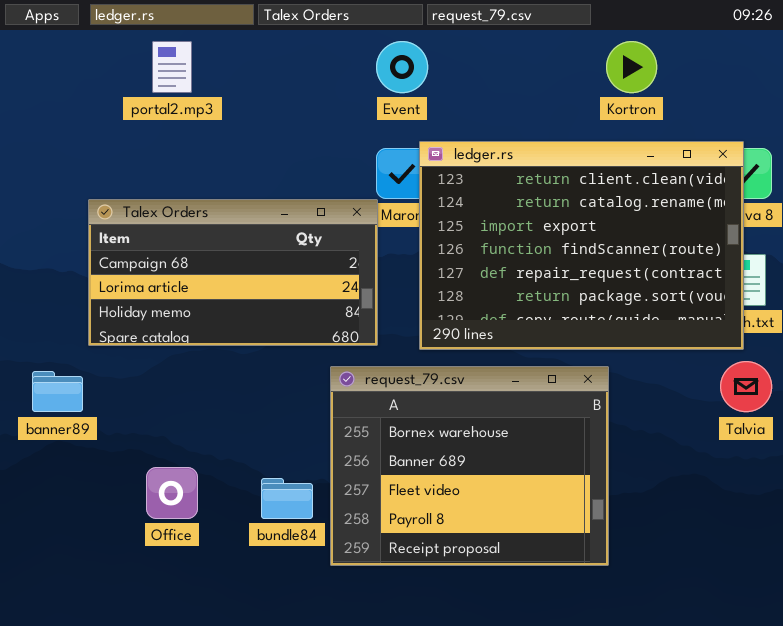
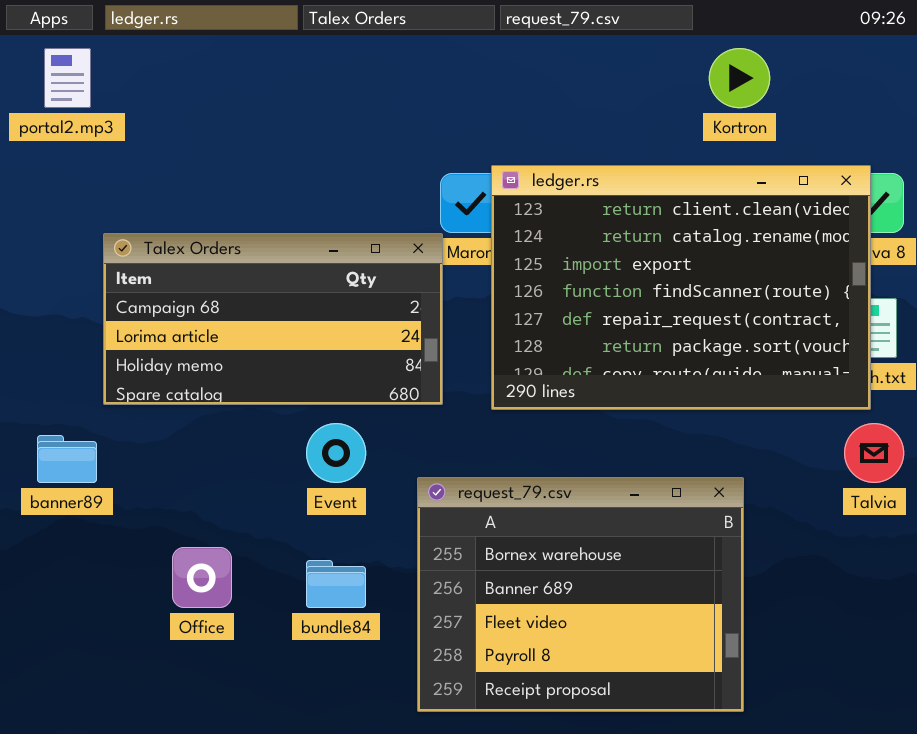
portal2.mp3: [152,41,192,93] -> [44,48,91,108], moved
Event: [376,41,428,93] -> [306,423,366,483], moved
request_79.csv: [330,366,609,566] -> [417,477,744,712], moved

